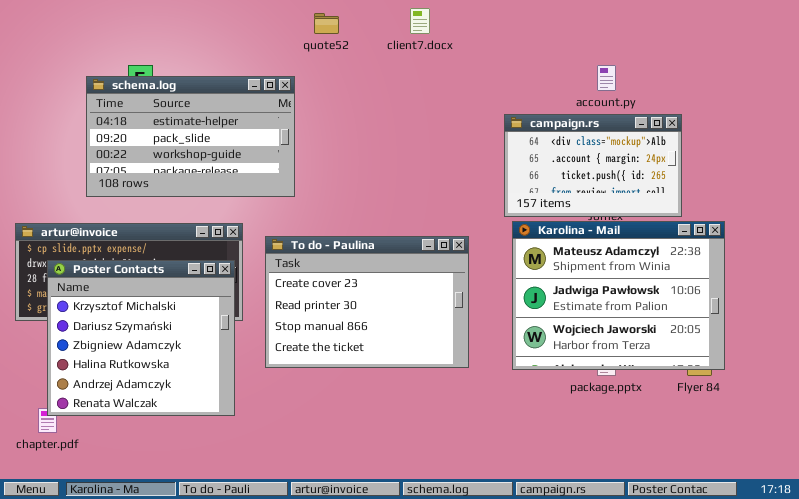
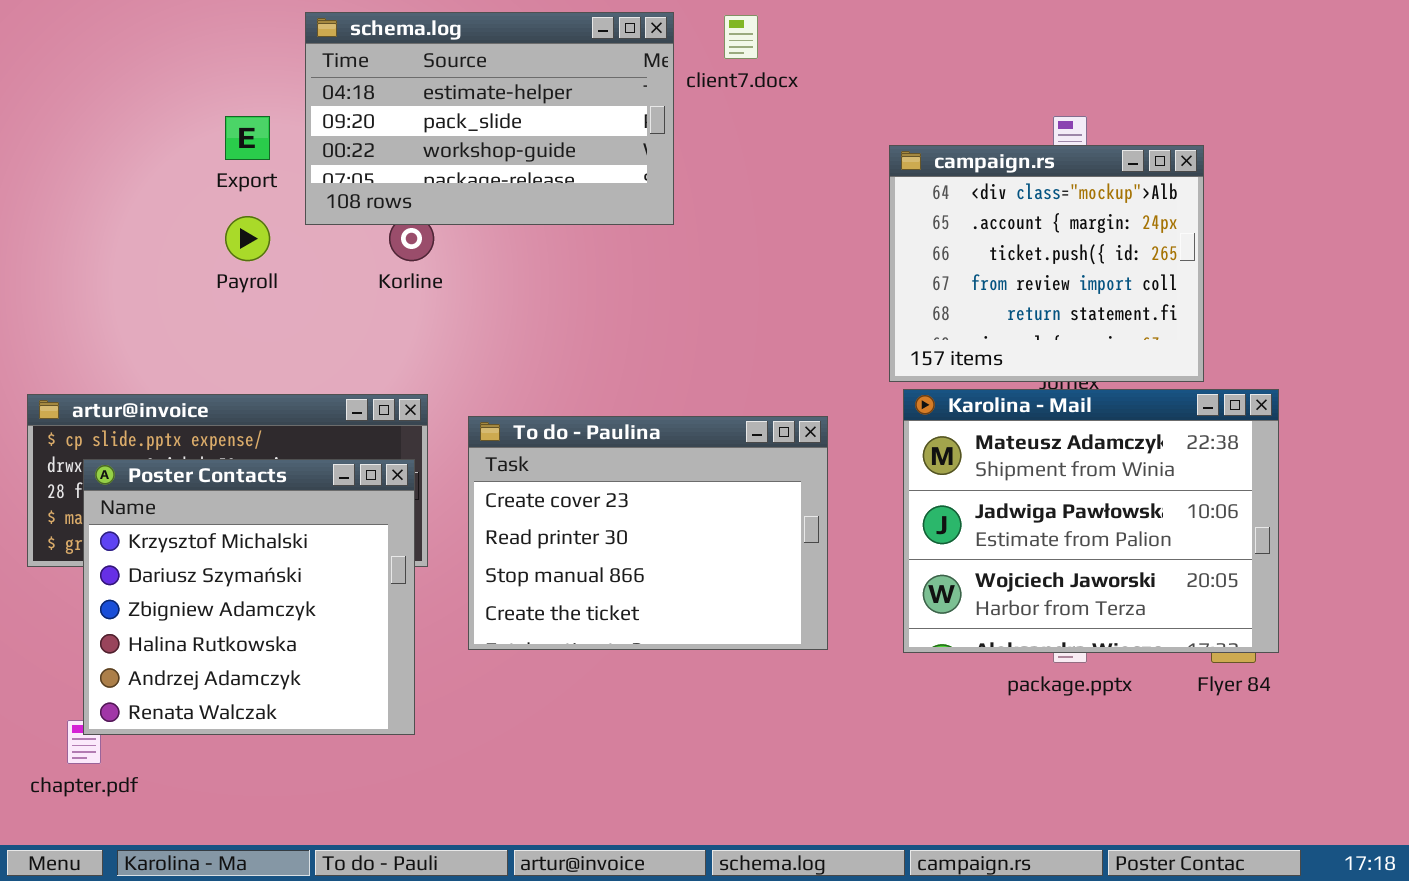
schema.log: [86,76,295,197] -> [305,12,674,225], moved
campaign.rs: [504,114,682,217] -> [889,145,1204,382], resized

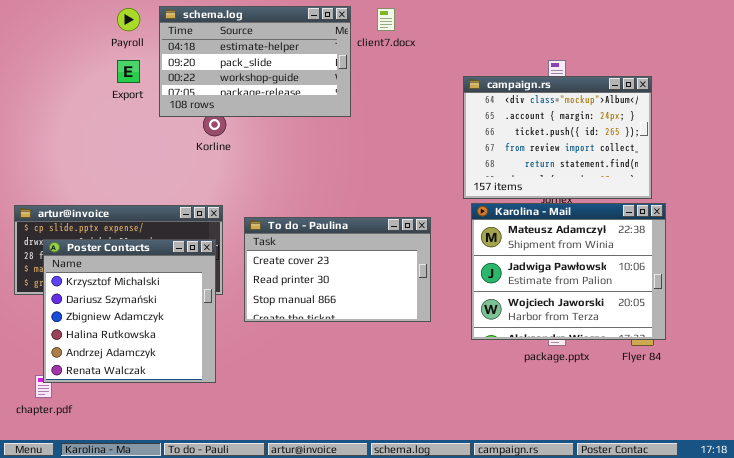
campaign.rs: [889,145,1204,382] -> [463,76,652,199], resized
Payroll: [225,216,270,261] -> [117,8,140,31], moved
To do - Paulina: [468,416,828,650] -> [244,217,431,322], resized

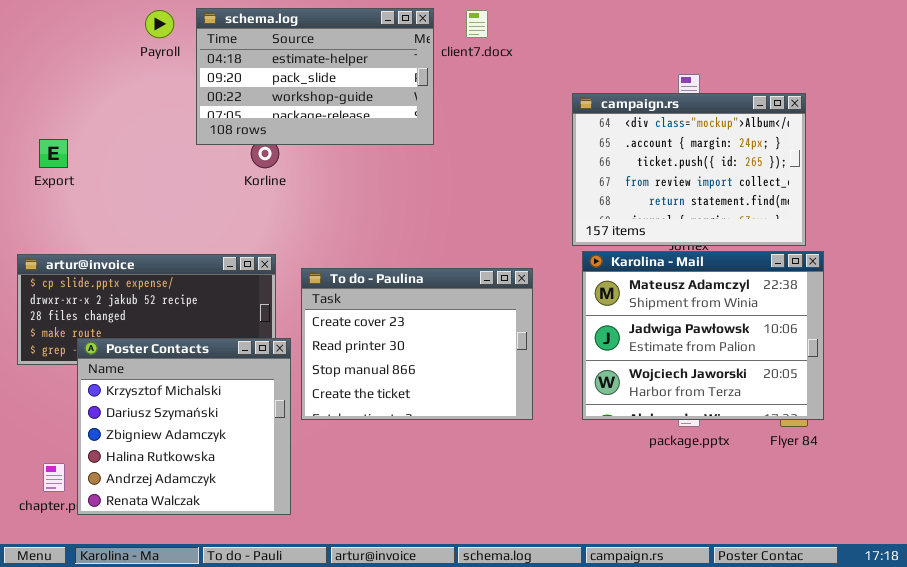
Export: [117,60,140,83] -> [39,139,68,168], moved
To do - Paulina: [244,217,431,322] -> [301,268,533,420], resized
Poster Contacts: [43,239,216,383] -> [77,338,291,515], moved

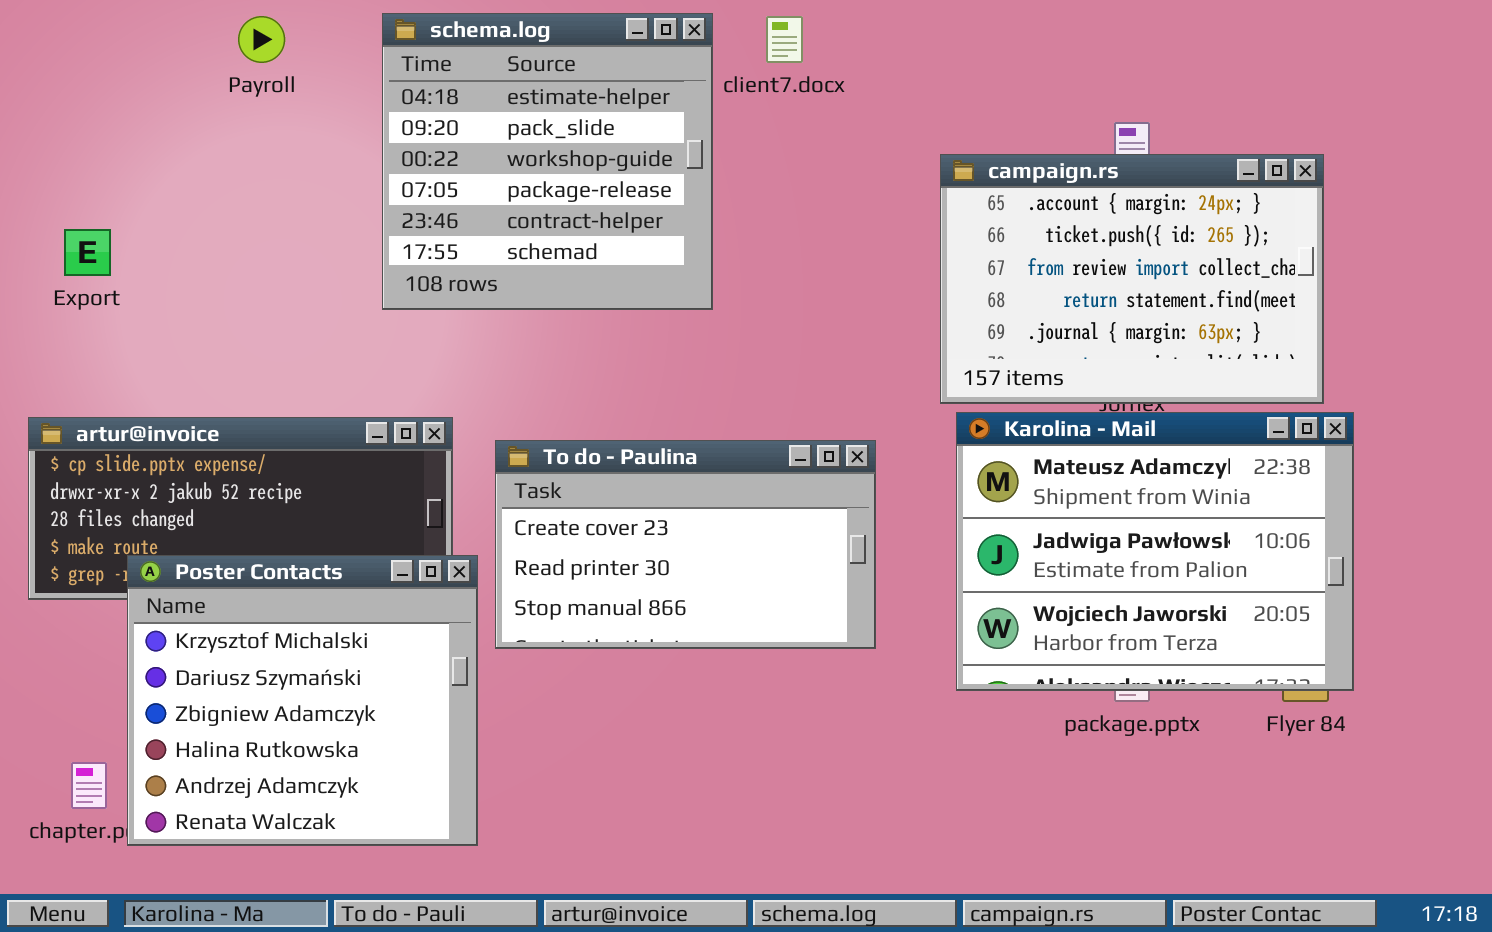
schema.log: [196,8,434,145] -> [382,13,713,310], resized
campaign.rs: [572,93,806,246] -> [940,154,1324,404], scrolled down 1 row
To do - Paulina: [301,268,533,420] -> [495,440,876,649], resized

